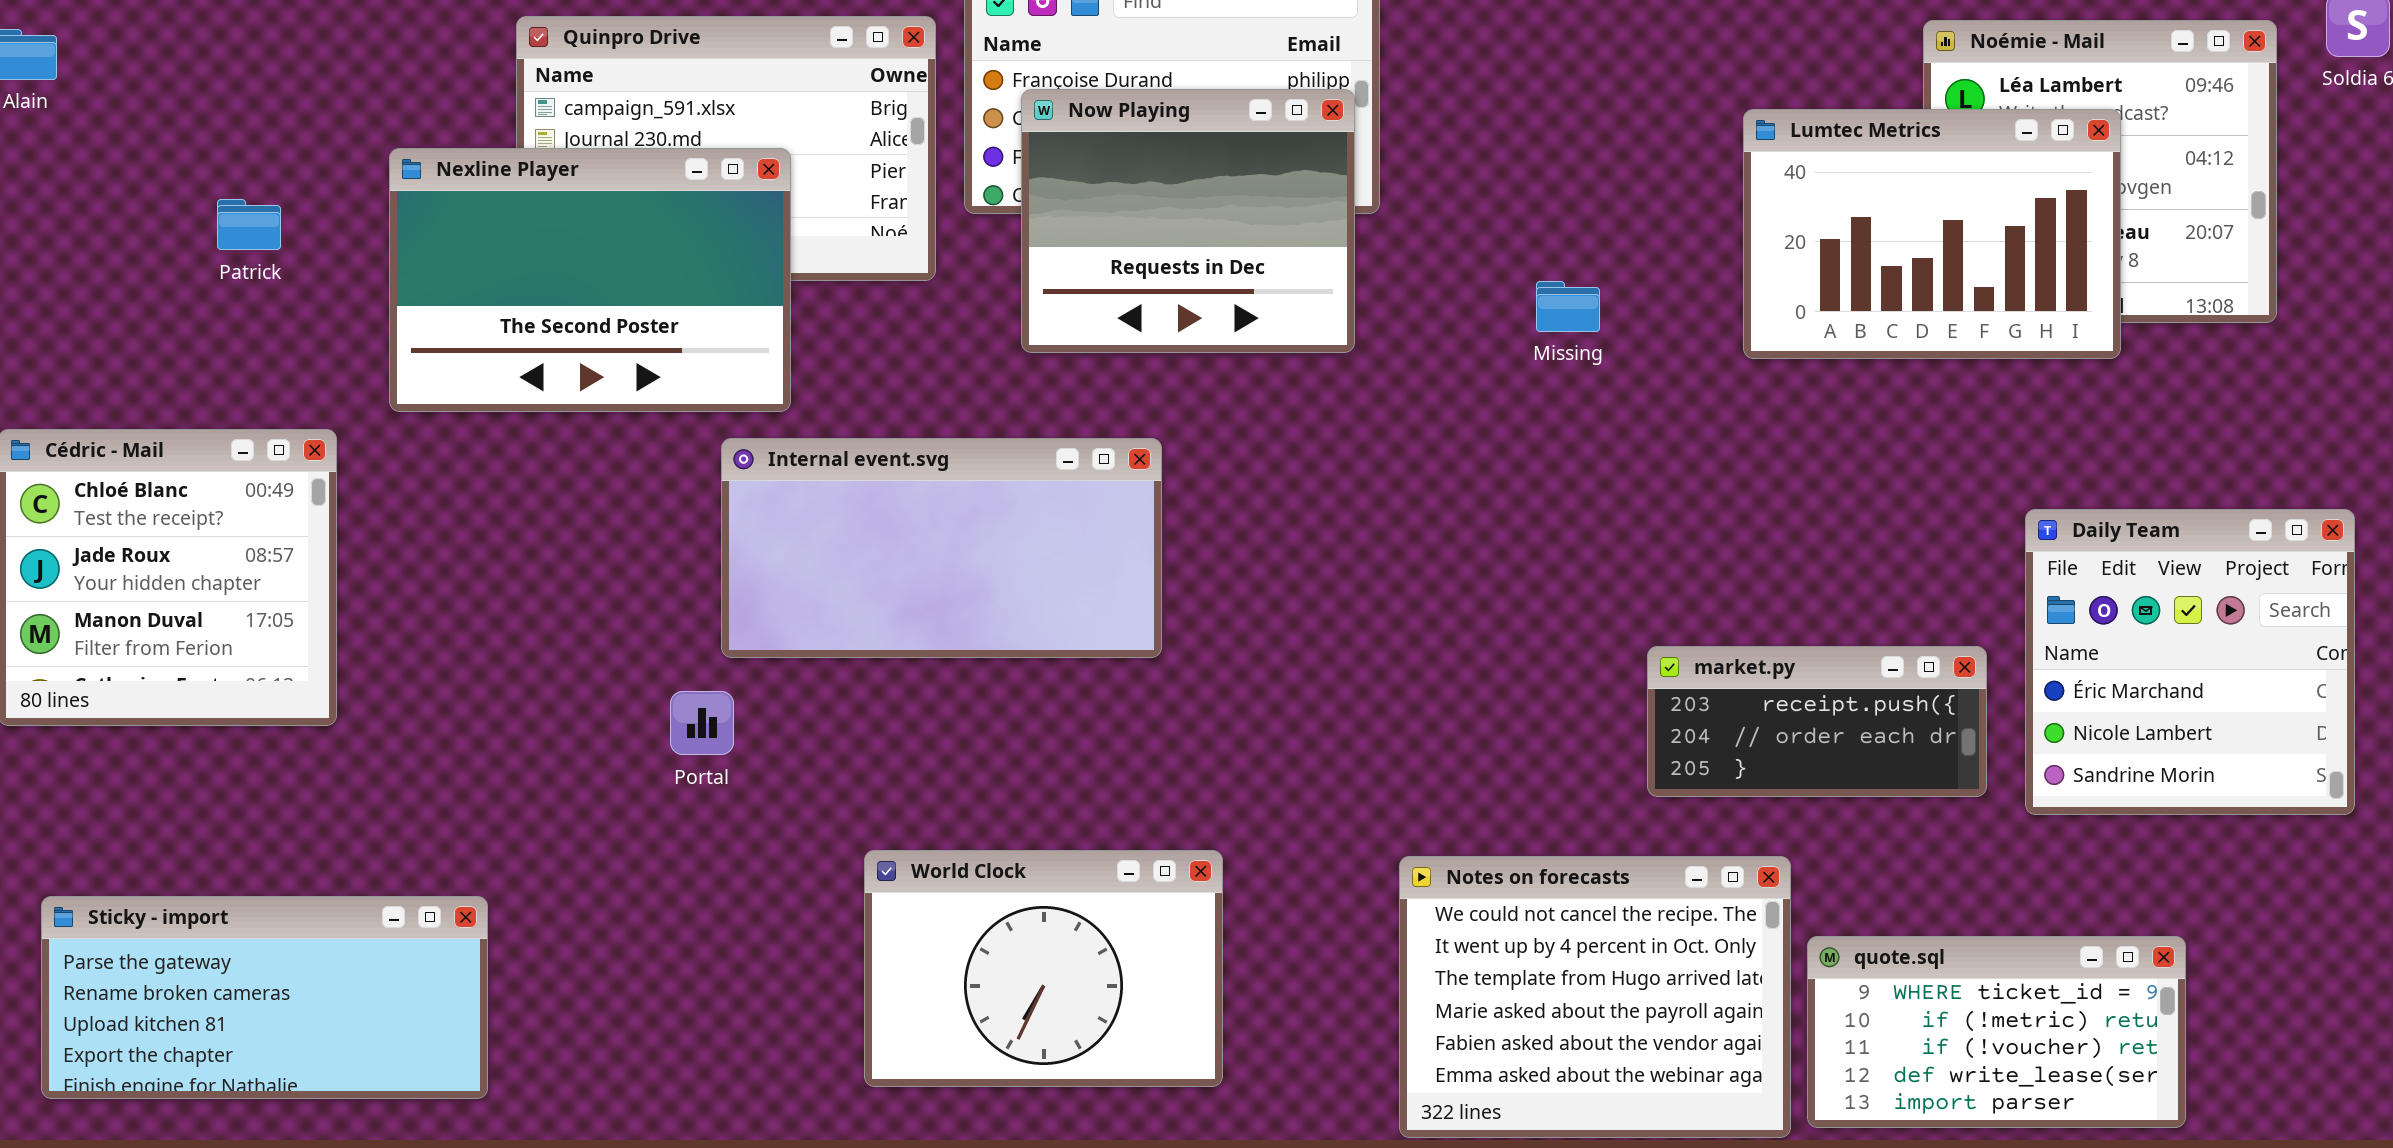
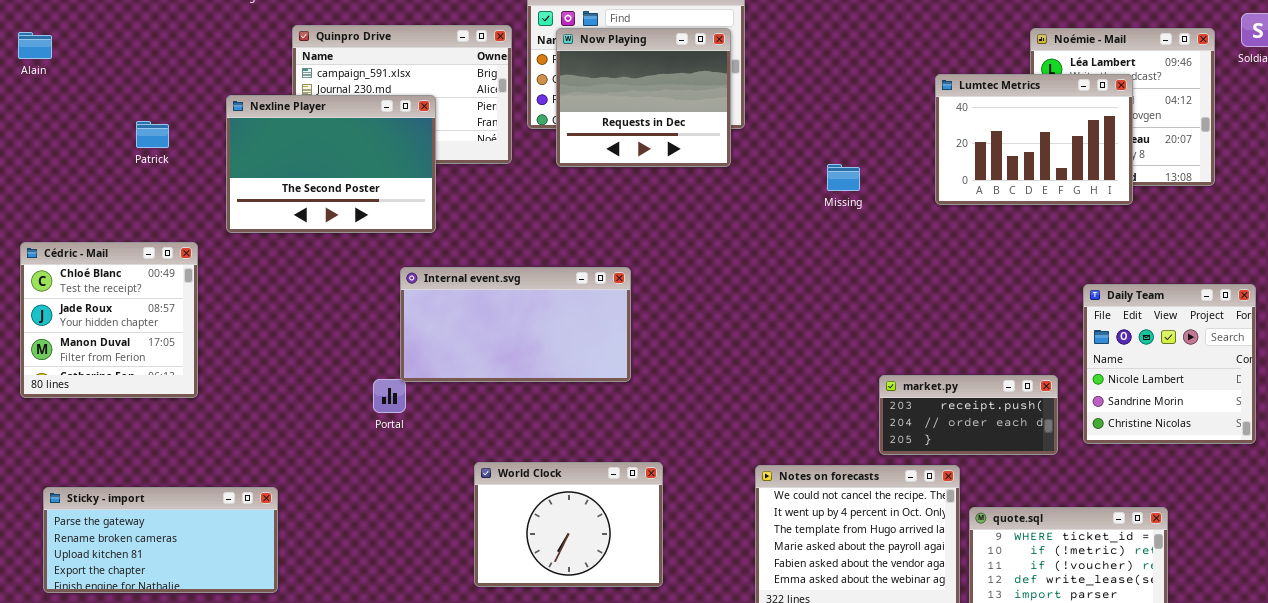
Now Playing: [1021,89,1355,353] -> [556,28,731,167], moved
Internal event.svg: [721,438,1162,658] -> [400,267,631,382], moved
Daily Team: [2025,509,2355,815] -> [1083,284,1256,444], scrolled down 1 row
market.py: [1647,646,1987,797] -> [879,375,1058,455], moved

